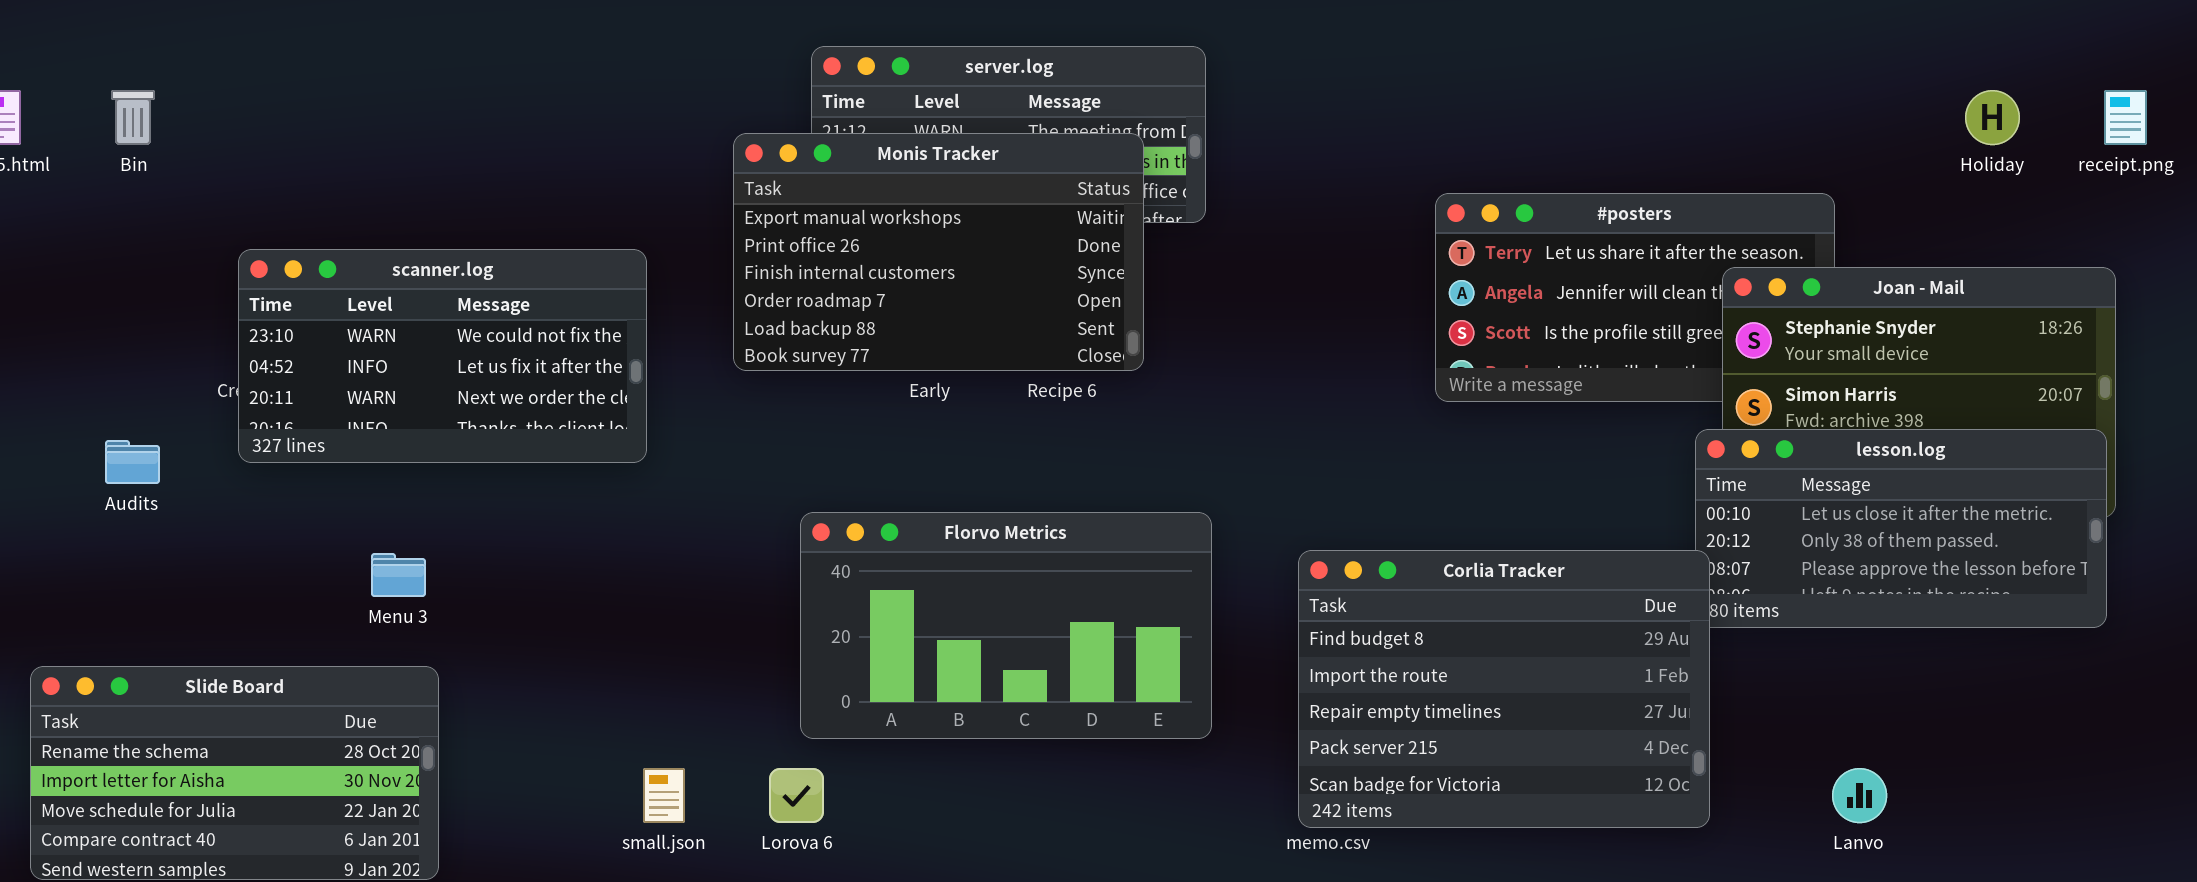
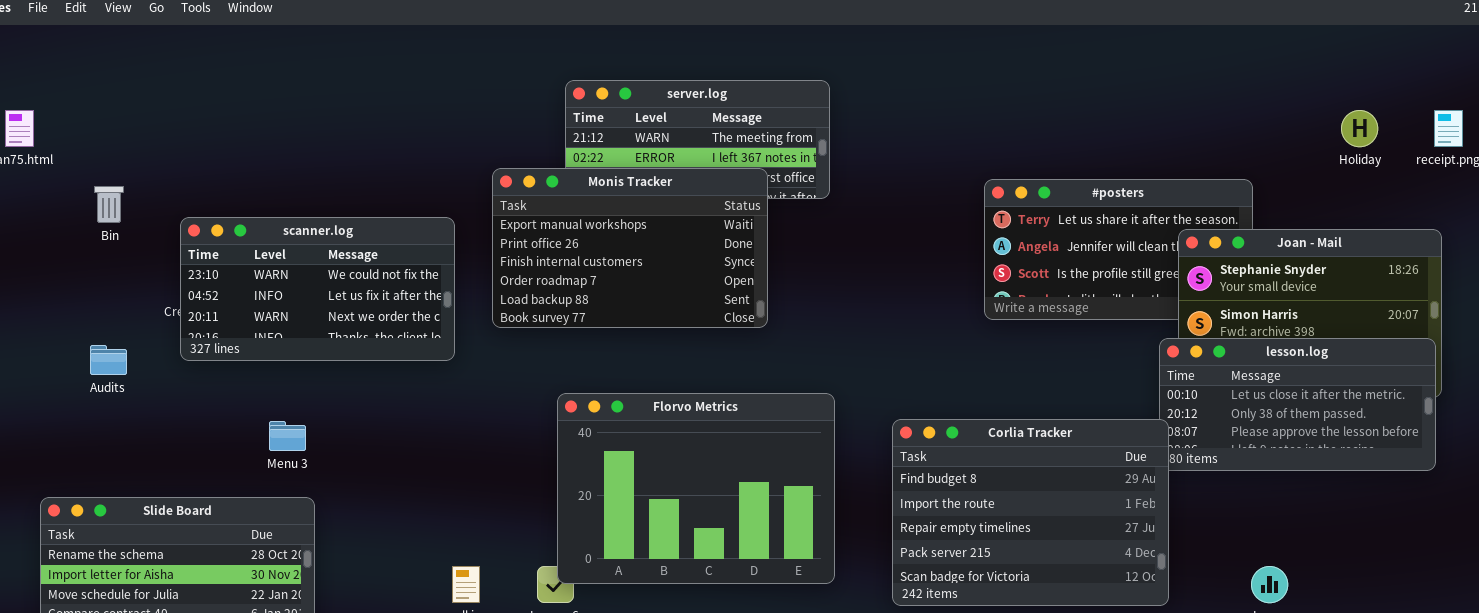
Bin: [111,90,155,145] -> [94,186,124,223], moved
Monis Tracker: [733,133,1144,371] -> [492,168,768,328], moved
Florvo Metrics: [800,512,1212,739] -> [557,393,835,584], resized

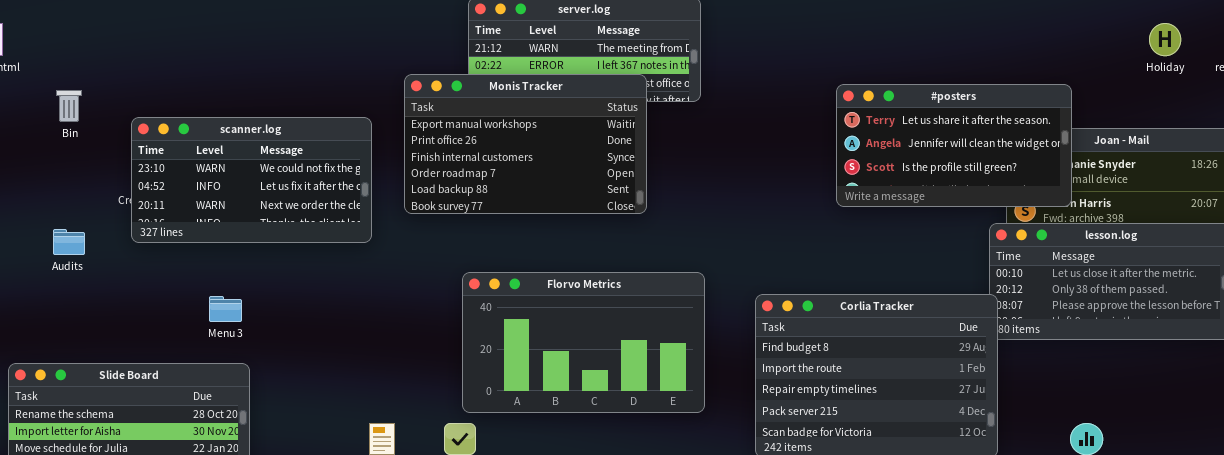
#posters: [984,179,1253,320] -> [836,84,1072,207], raised
Florvo Metrics: [557,393,835,584] -> [462,272,705,413], resized

